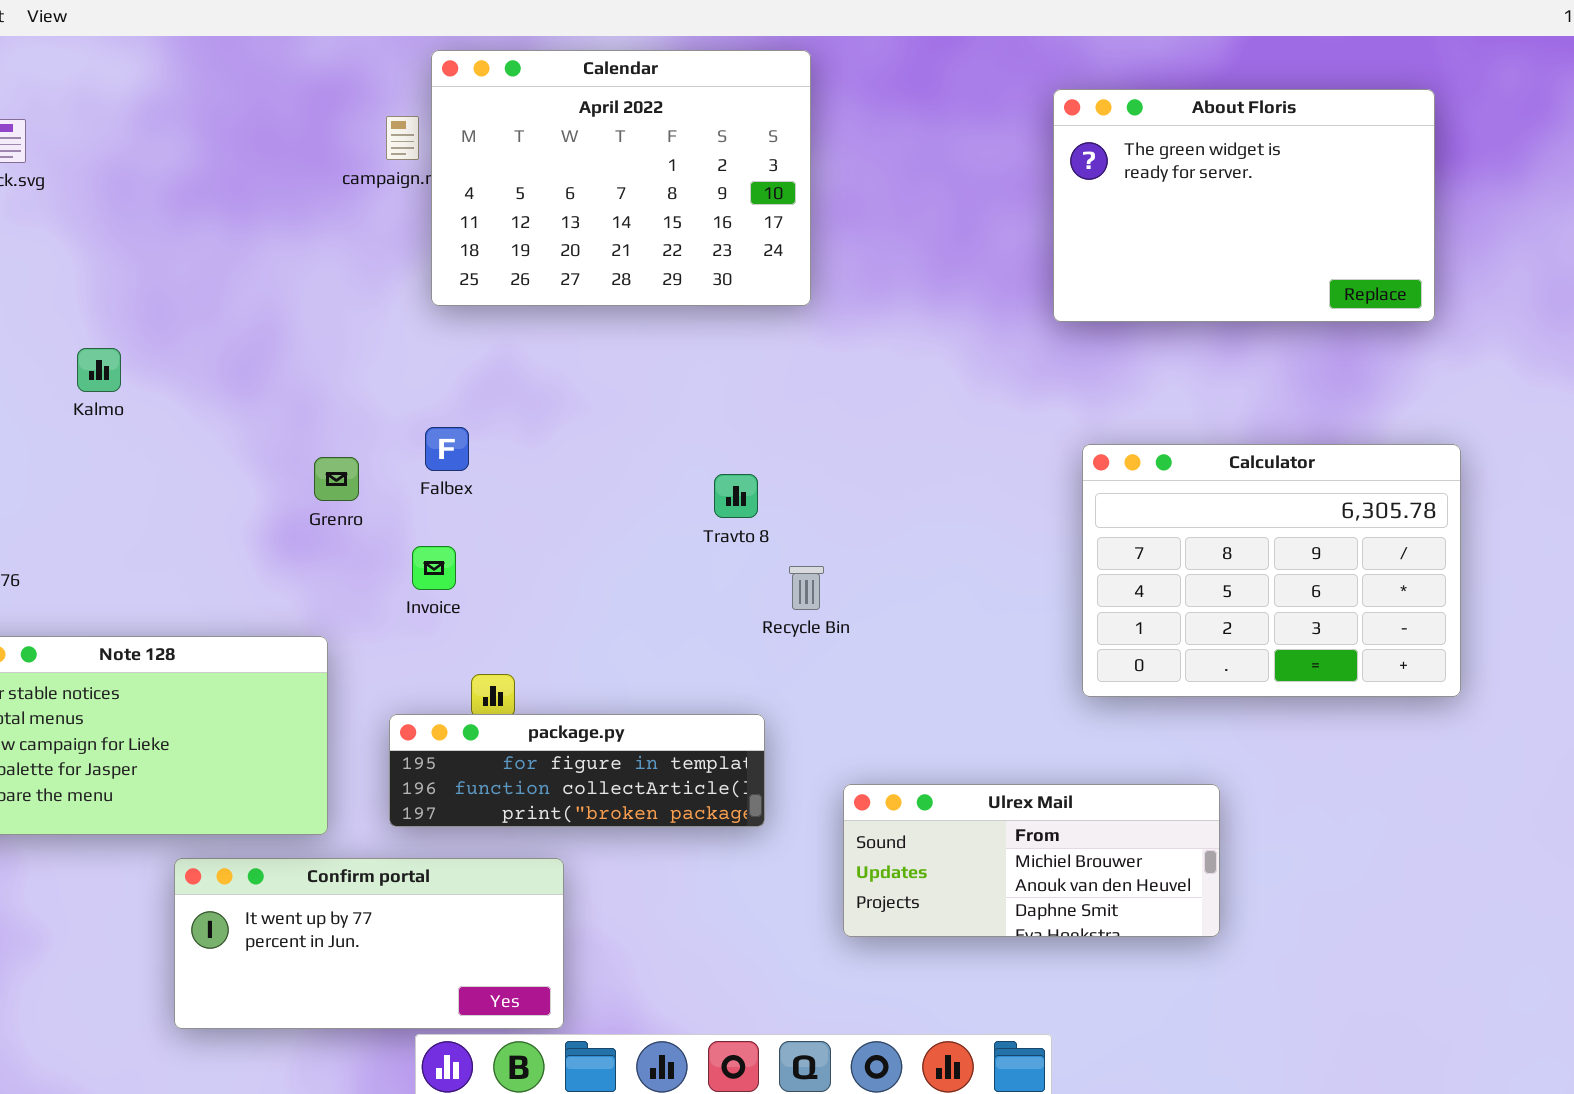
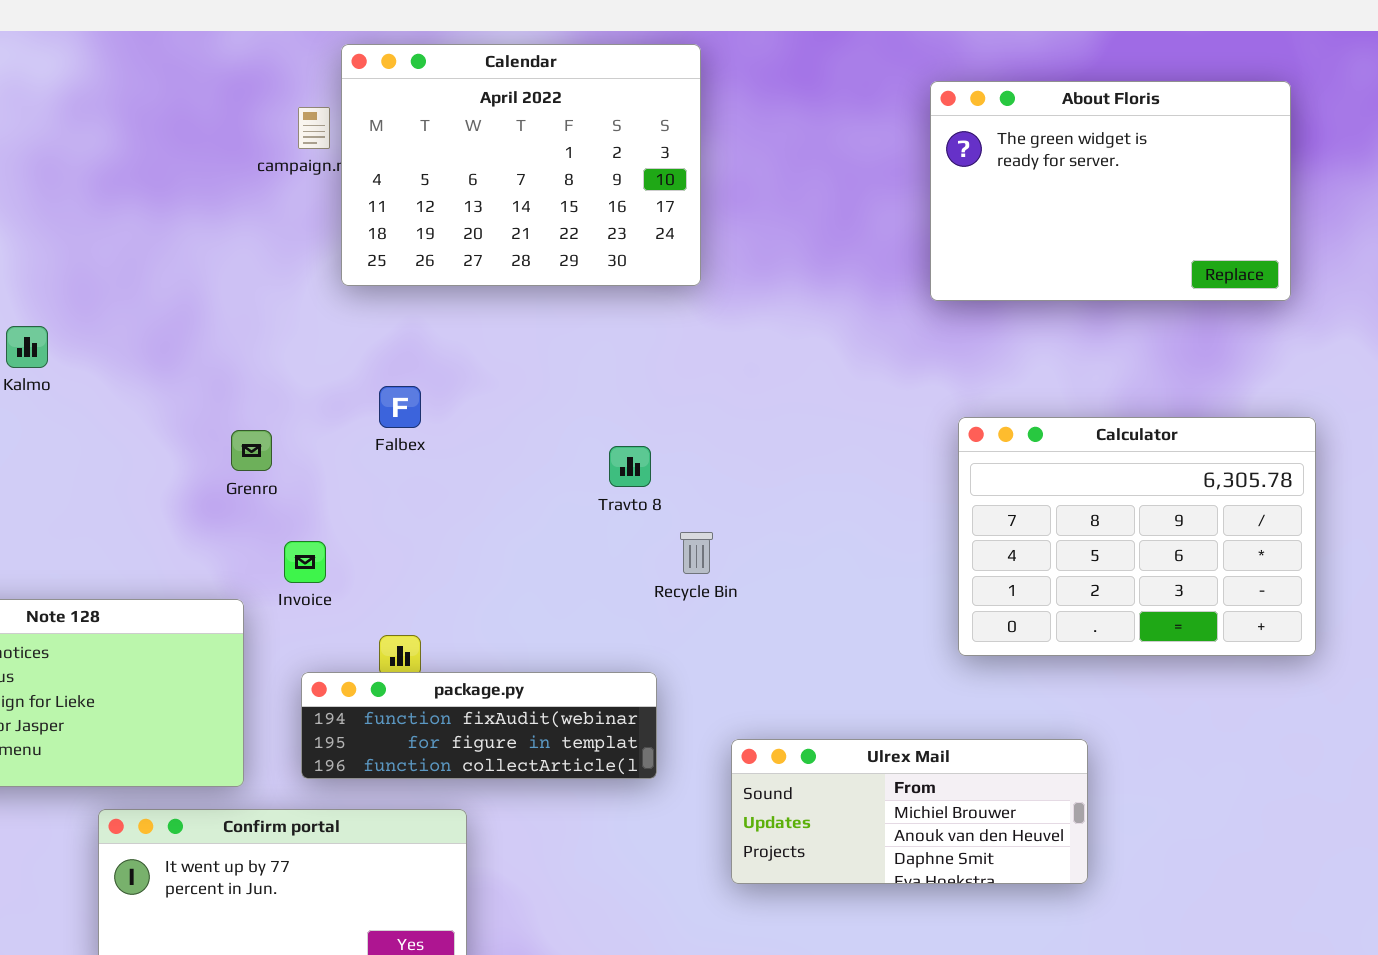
Falbex: [425,427,469,471] -> [379,386,421,428], moved
Invoice: [412,546,456,590] -> [284,541,326,583], moved
package.py: [389,714,765,827] -> [301,672,657,779], scrolled up 1 row

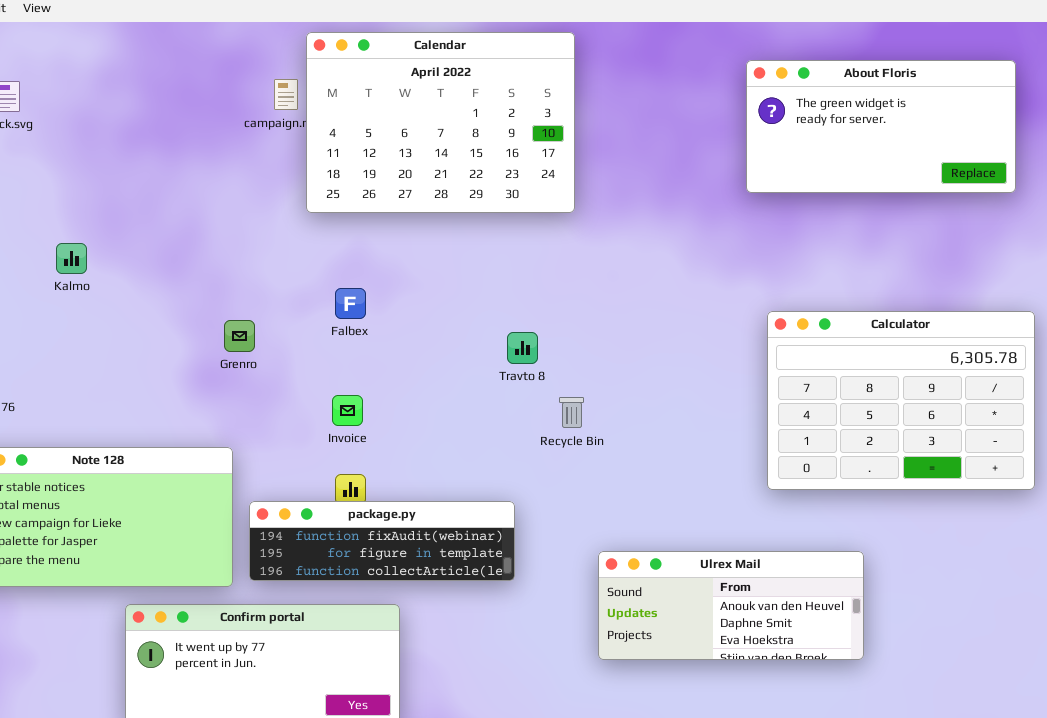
About Floris: [930,81,1291,301] -> [746,60,1016,193], resized
Invoice: [284,541,326,583] -> [332,395,363,426], moved
package.py: [301,672,657,779] -> [249,501,515,581], moved
Ulrex Mail: [731,739,1088,884] -> [598,551,864,660], scrolled down 1 row

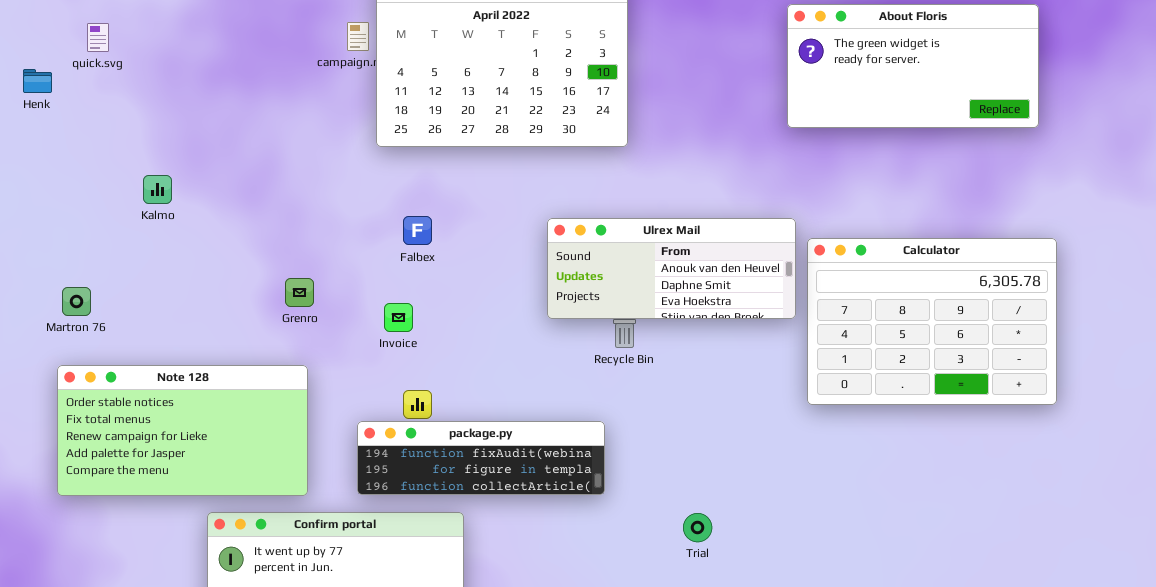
Grenro: [224,320,255,352] -> [285,278,314,307], moved
Invoice: [332,395,363,426] -> [384,303,413,332], moved
package.py: [249,501,515,581] -> [357,421,605,495], moved
Ulrex Mail: [598,551,864,660] -> [547,218,796,319], moved

